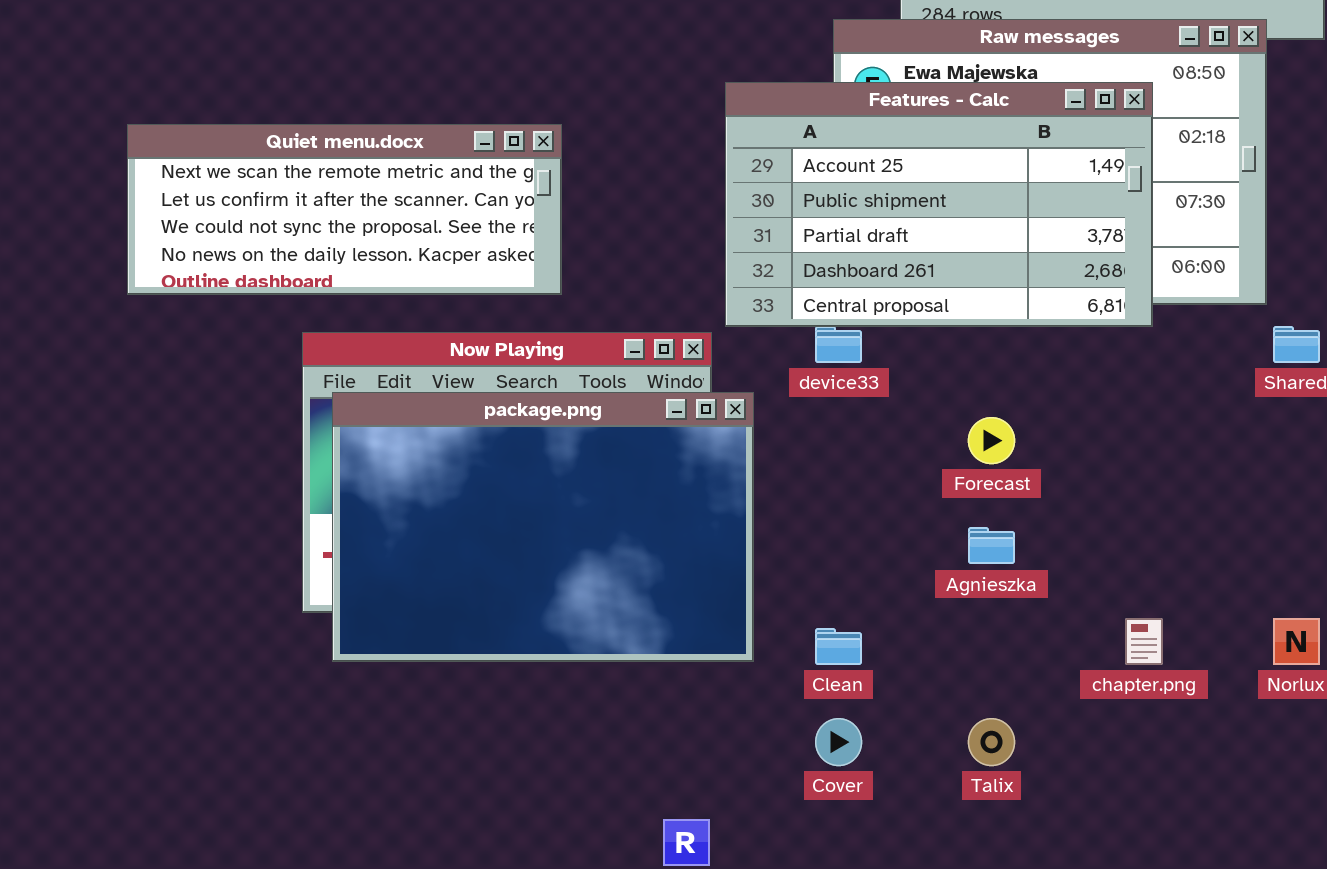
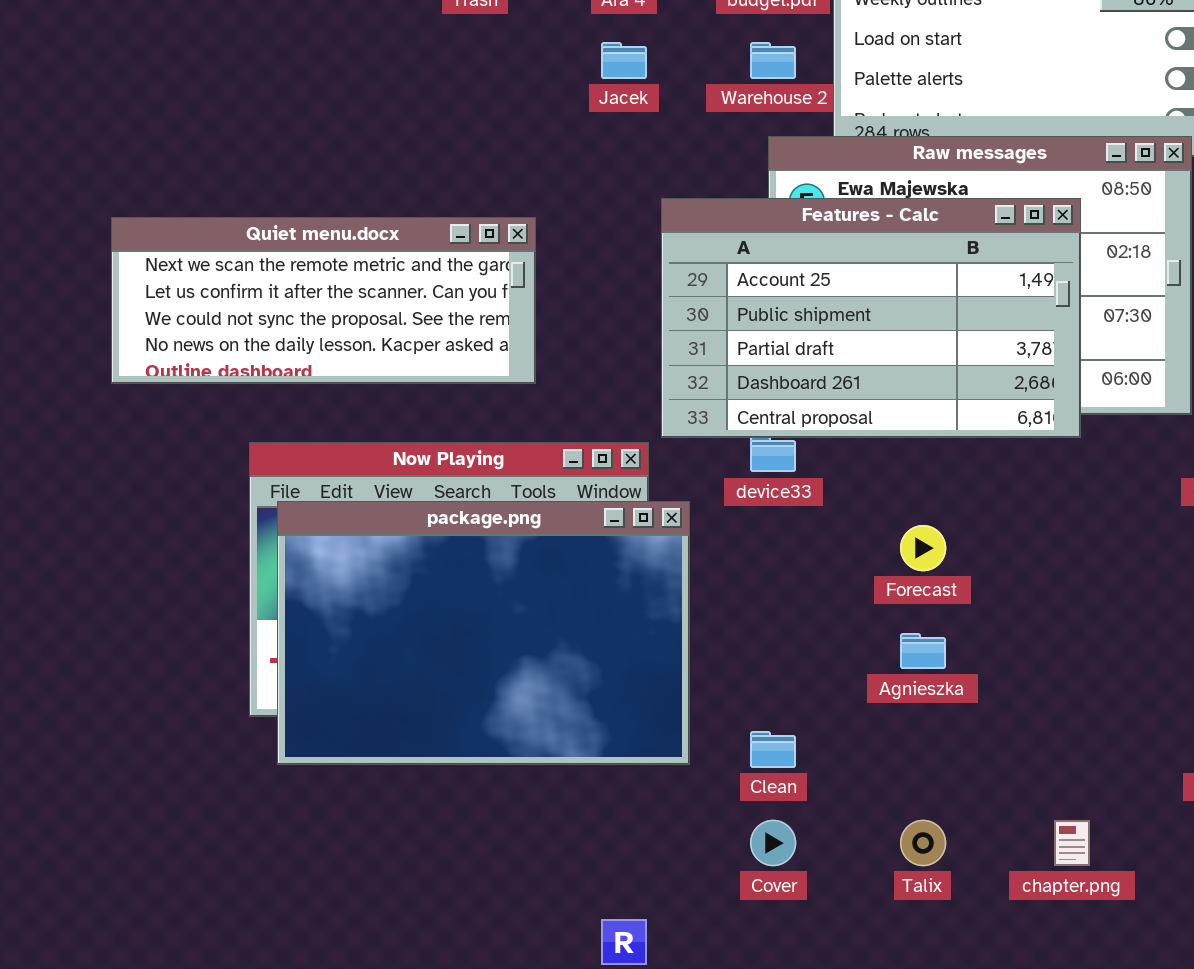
Quiet menu.docx: [127,124,562,295] -> [111,217,536,384], moved
chapter.png: [1125,618,1163,665] -> [1054,820,1090,866], moved

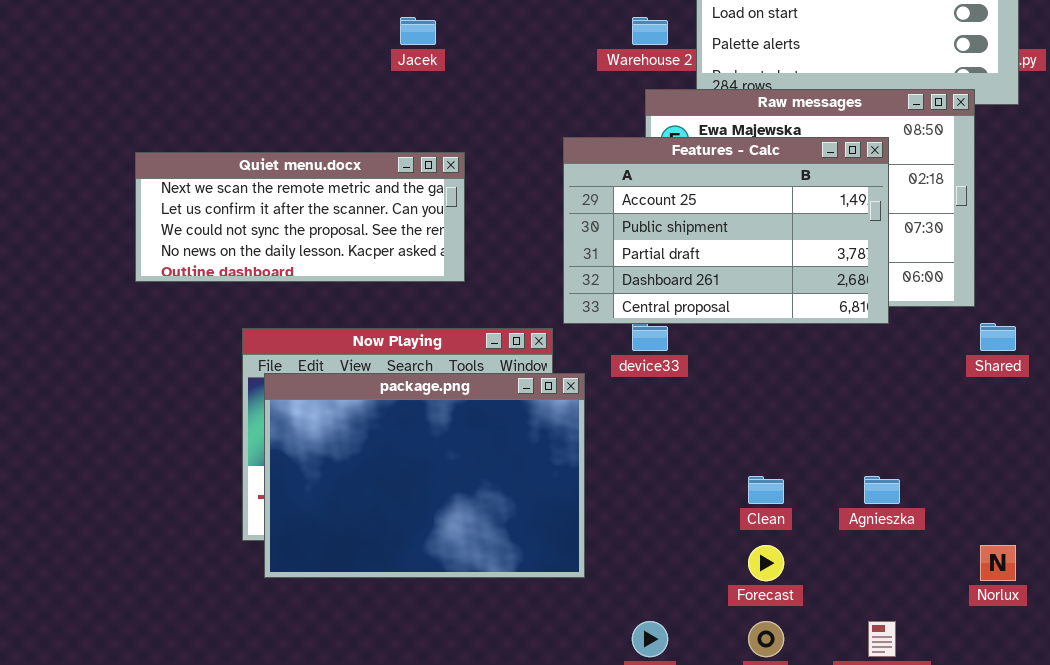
Jacek: [601,42,647,79] -> [400,17,436,45], moved
Forecast: [900,525,946,571] -> [748,545,784,581], moved
Agnieszka: [900,633,946,669] -> [864,476,900,504], moved
Clean: [750,731,796,768] -> [748,476,784,504], moved

